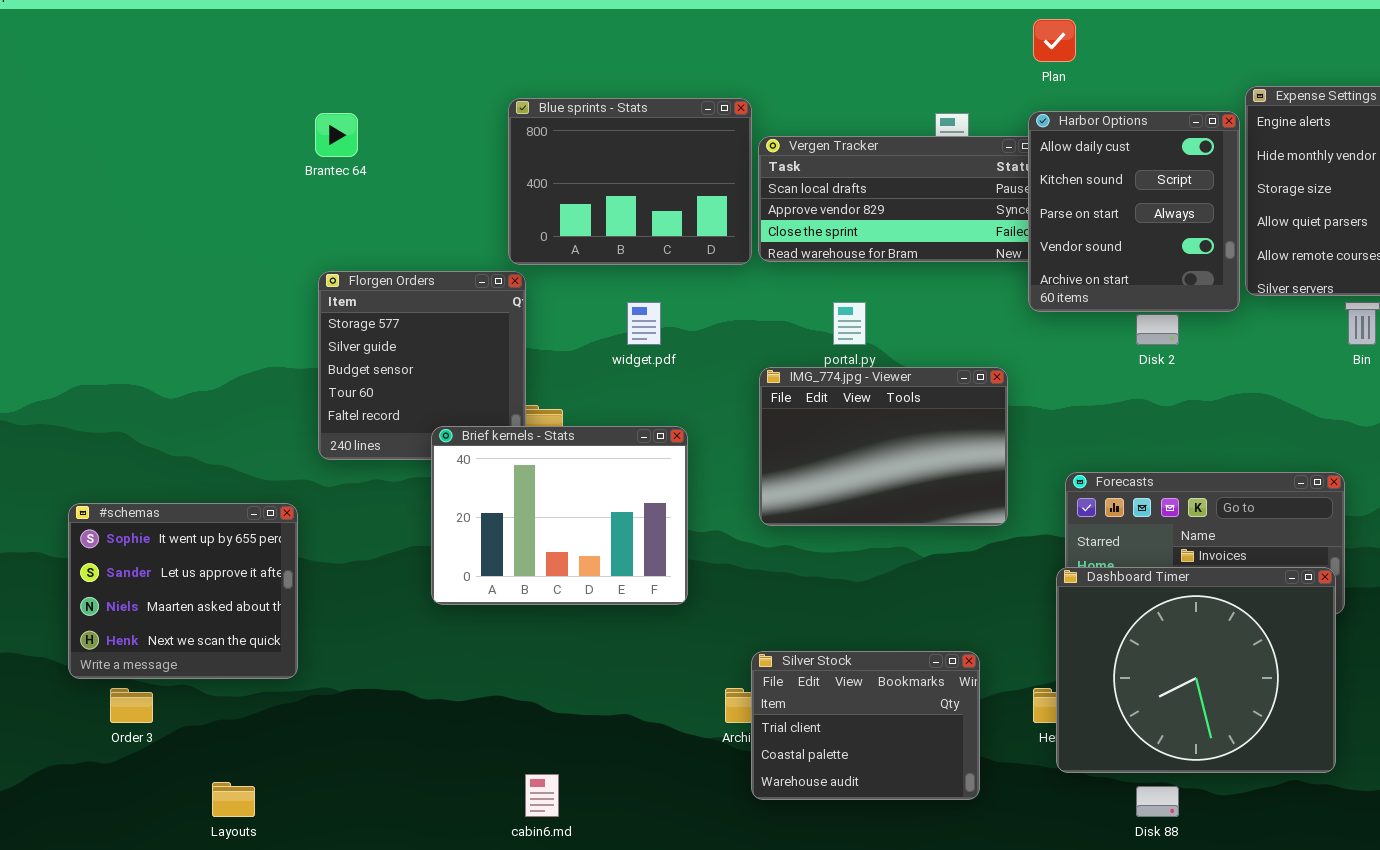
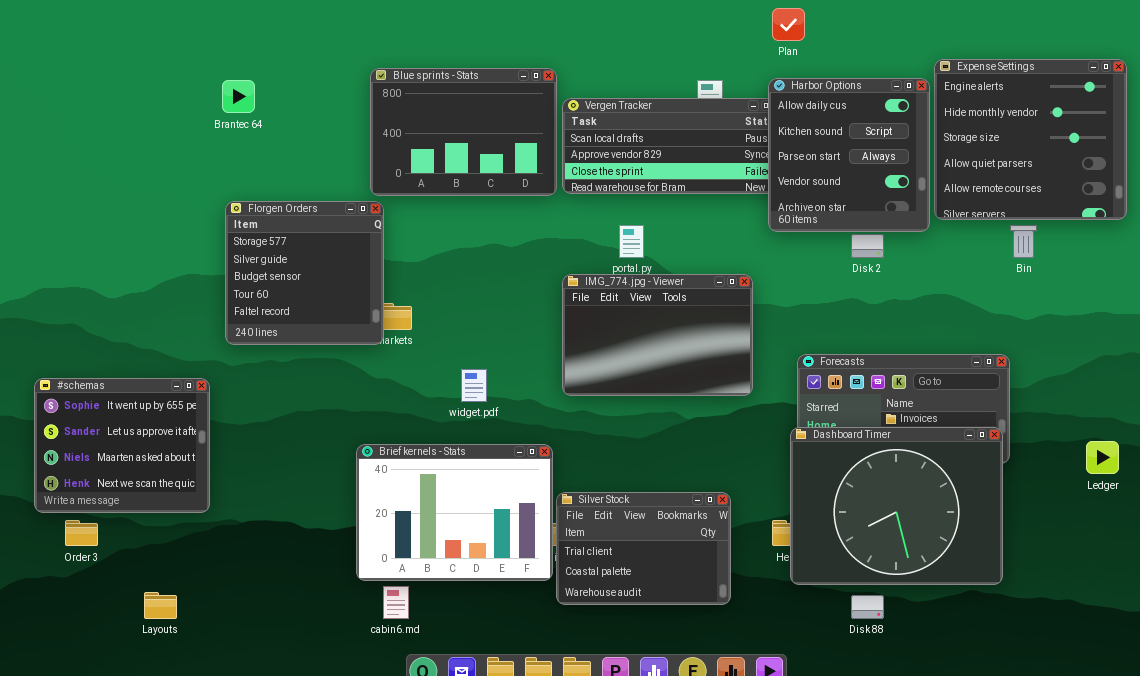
widget.pdf: [627,302,661,345] -> [461,369,487,402], moved
Brief kernels - Stats: [431,426,688,605] -> [356,444,553,581], moved

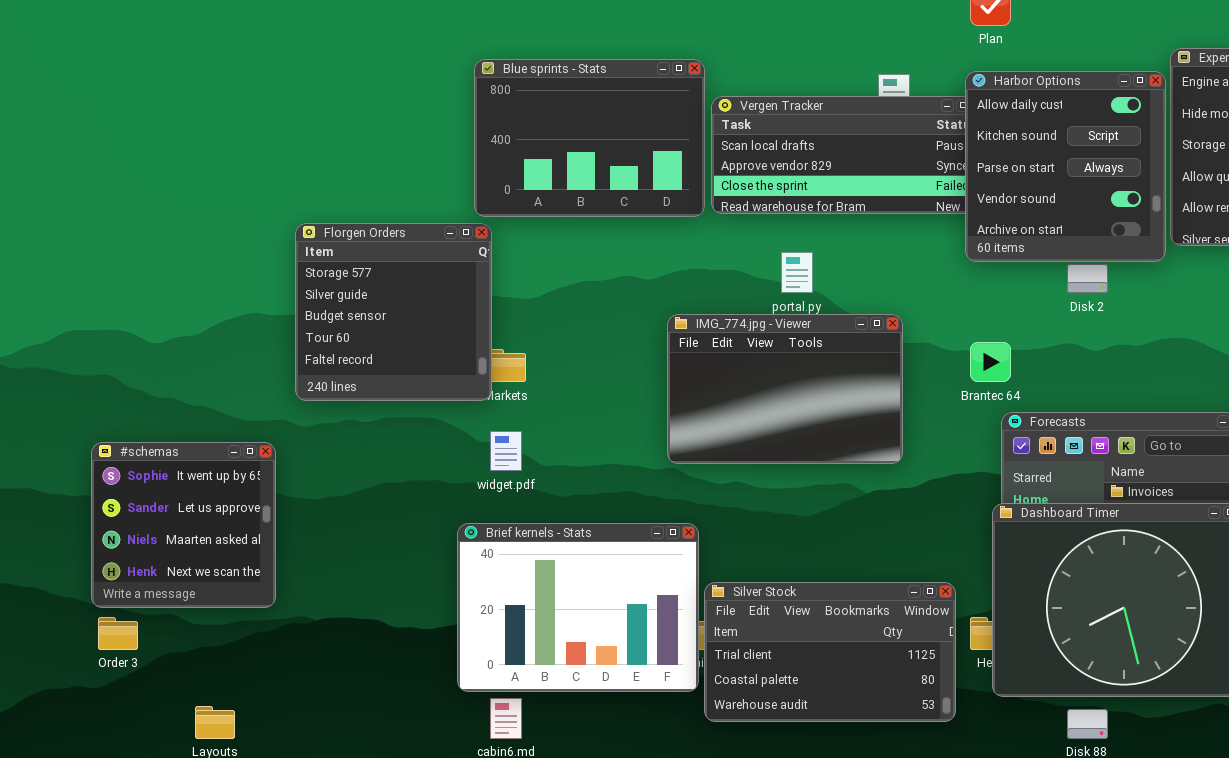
Brantec 64: [222,80,255,113] -> [970,342,1011,382], moved
IMG_774.jpg - Viewer: [562,274,753,396] -> [667,314,903,464], moved
widget.pdf: [461,369,487,402] -> [490,431,522,471], moved
#schemas: [34,378,210,513] -> [91,442,276,608], resized
Silver Stock: [556,492,731,605] -> [704,582,956,722], resized

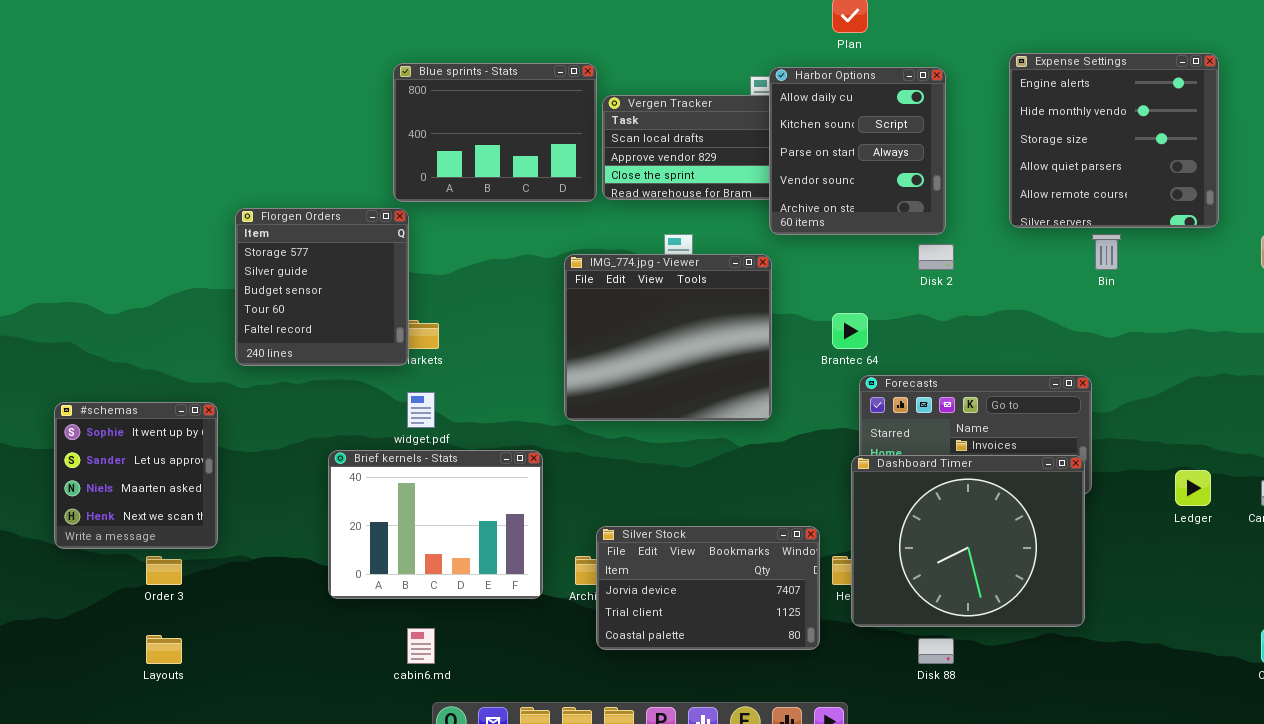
Harbor Options: [965,71,1166,262] -> [769,67,946,235], moved
IMG_774.jpg - Viewer: [667,314,903,464] -> [564,254,772,421], resized
Brief kernels - Stats: [457,523,699,692] -> [328,450,543,599], moved
Silver Stock: [704,582,956,722] -> [596,526,820,650], scrolled up 1 row
Order 3: [98,617,138,650] -> [146,556,182,585], moved

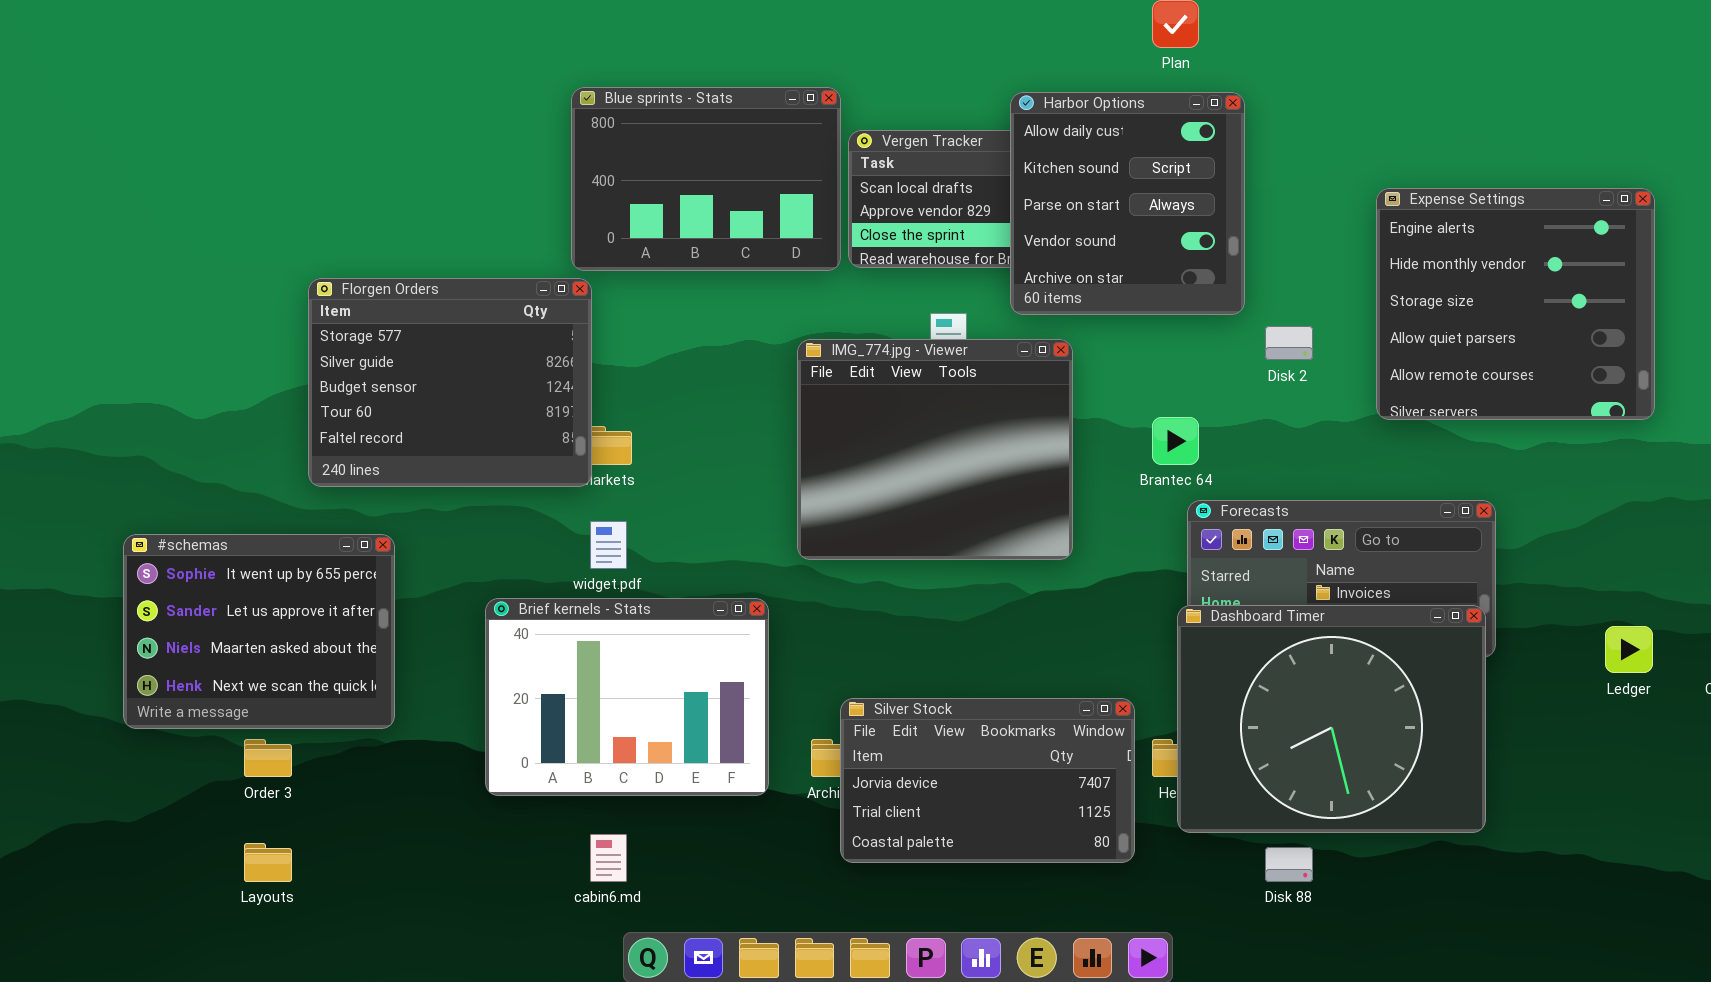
Expense Settings: [1009,53,1219,228] -> [1376,188,1655,420], moved
Harbor Options: [769,67,946,235] -> [1010,92,1245,315], moved
Florgen Orders: [235,208,409,366] -> [308,278,592,487], resized
#schemas: [54,402,218,549] -> [123,534,395,729], resized

